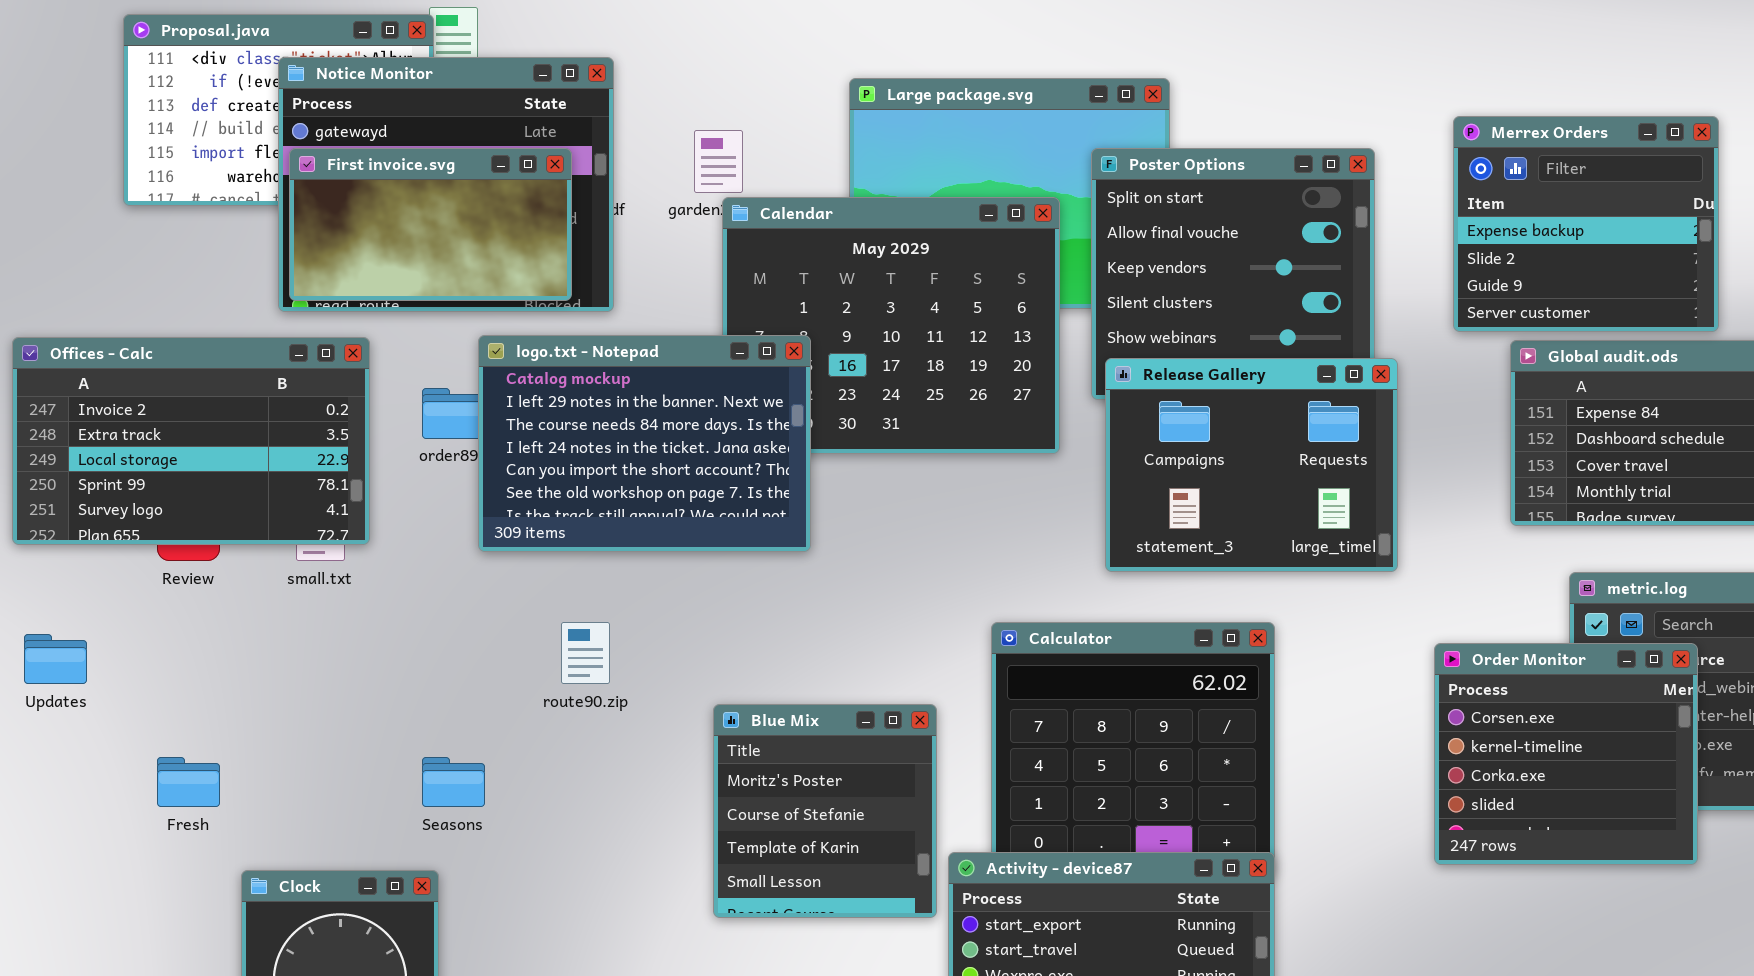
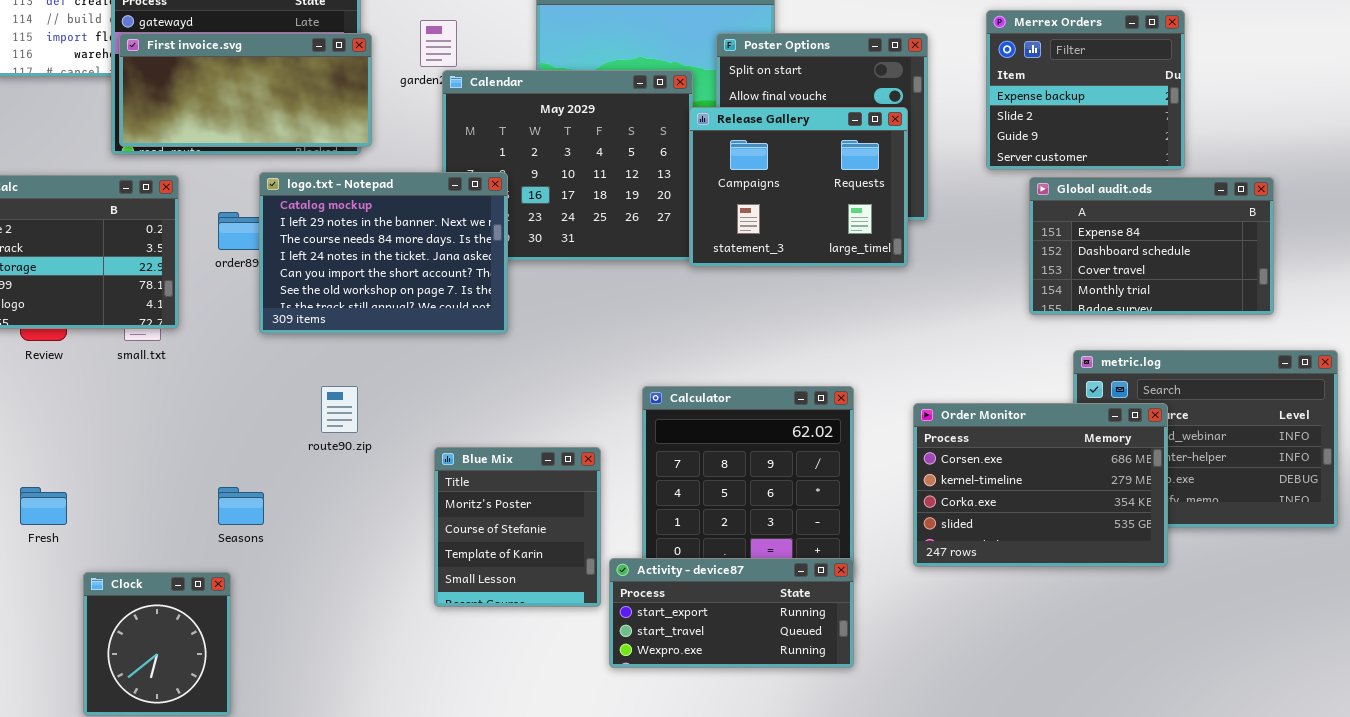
First invoice.svg: [289,148,572,301] -> [119,33,372,147], resized
Release Gallery: [1105,358,1398,572] -> [689,107,908,267], moved
Order Monitor: [1434,643,1698,865] -> [913,403,1168,567], resized

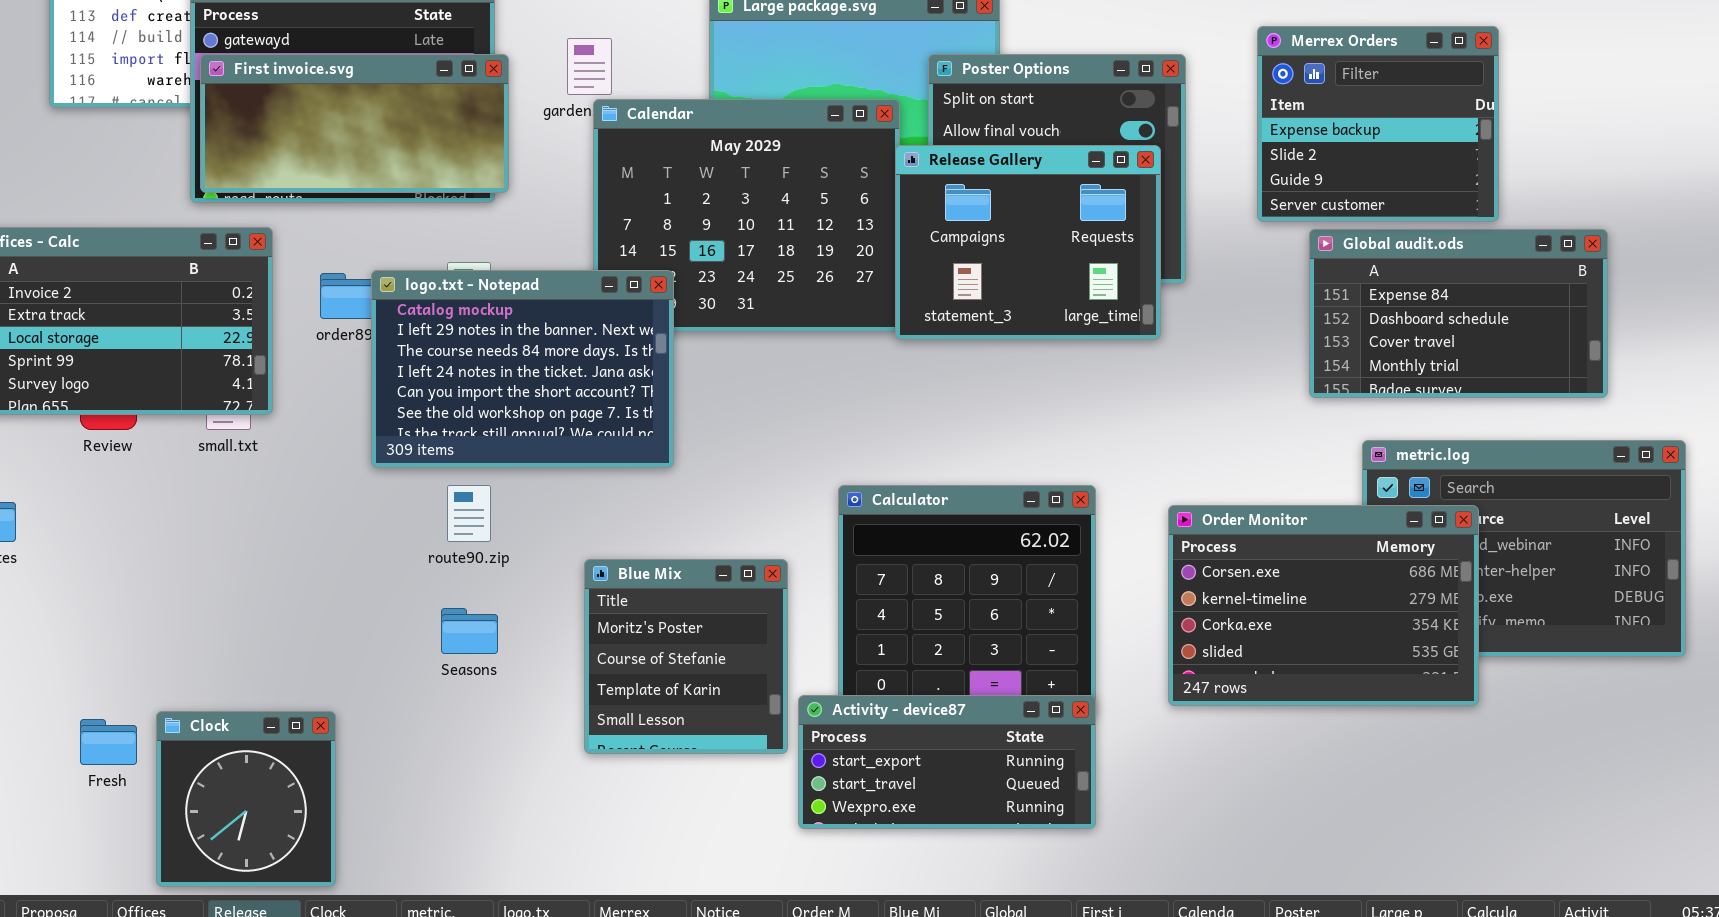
logo.txt - Notepad: [259,172,508,334] -> [371,270,674,468], moved
Fresh: [20,487,67,525] -> [80,719,137,765], moved
Seasons: [218,487,264,525] -> [441,608,498,654], moved

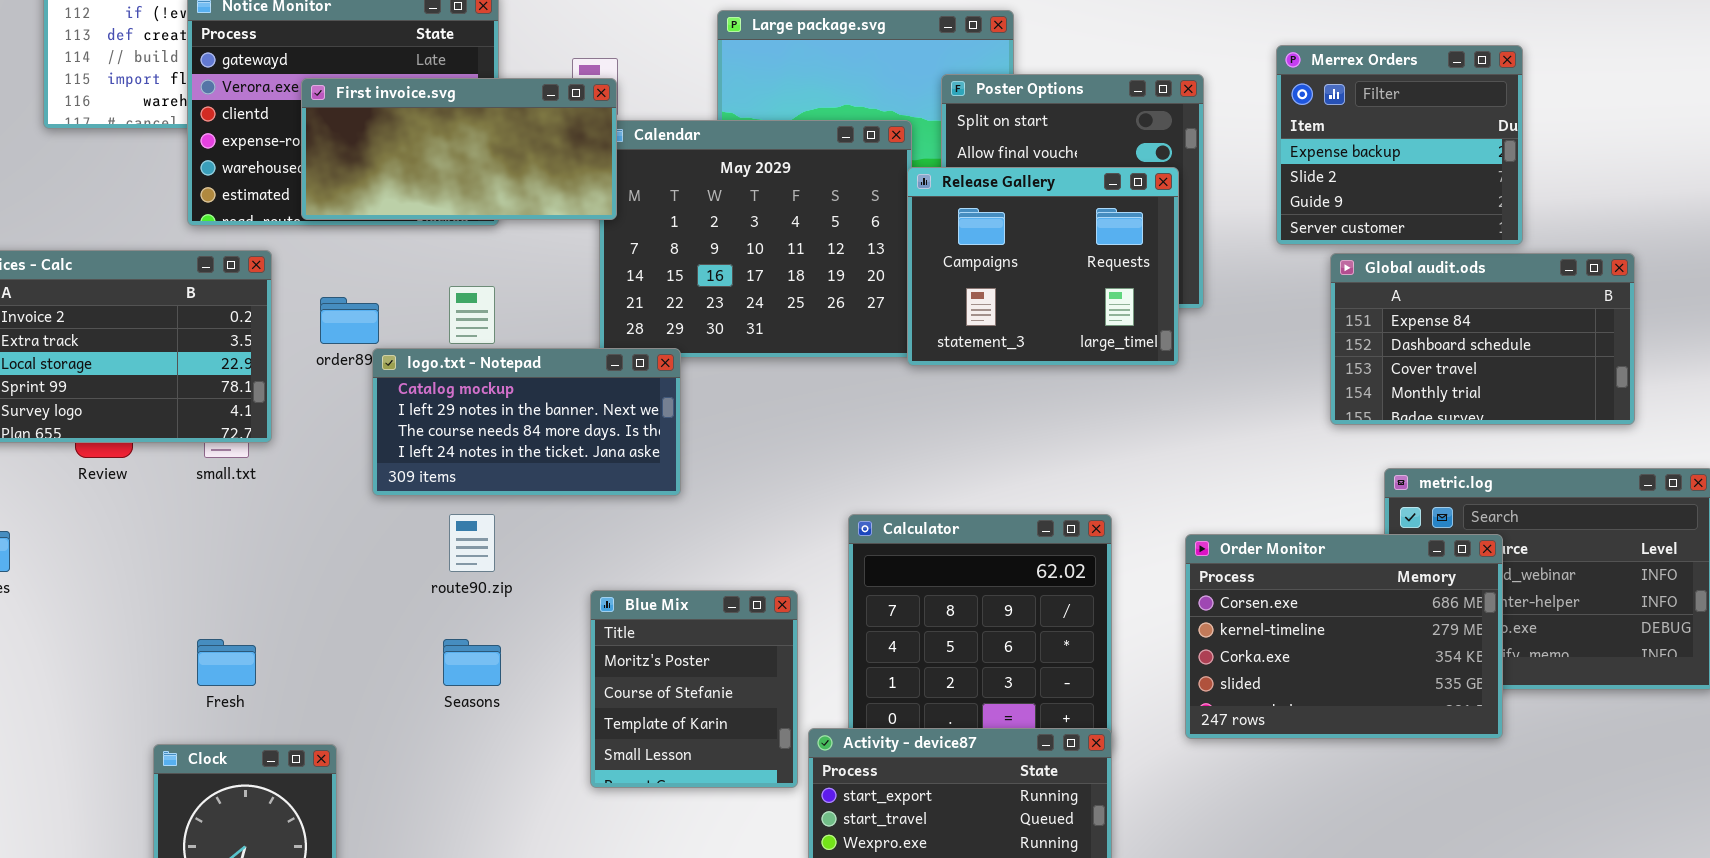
First invoice.svg: [200,54,509,193] -> [301,78,617,220], moved
logo.txt - Notepad: [371,270,674,468] -> [372,348,681,496], resized
Fresh: [80,719,137,765] -> [197,639,256,686], moved

